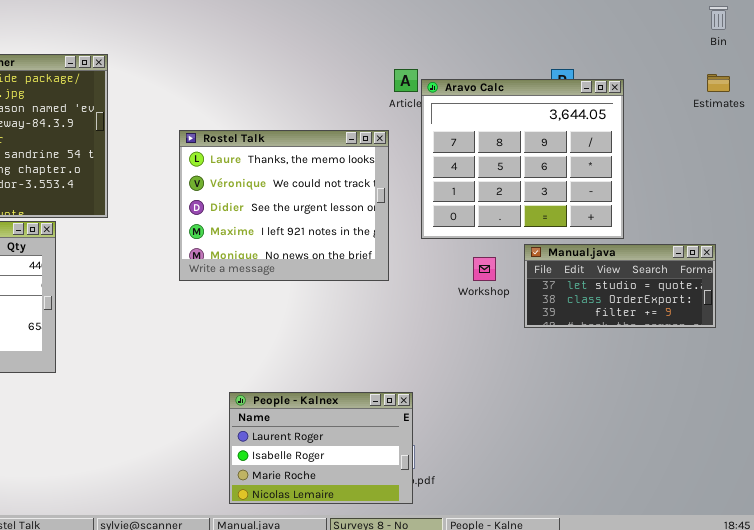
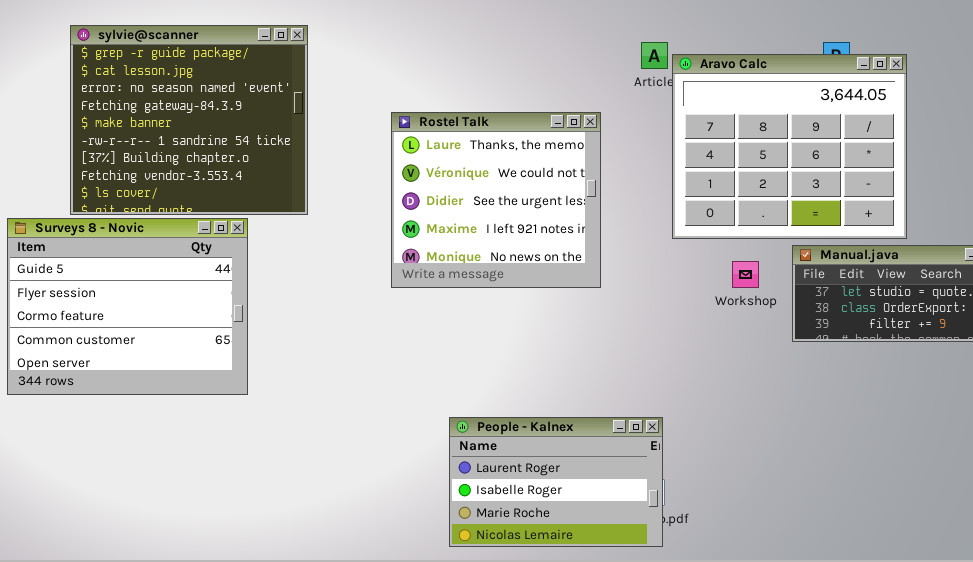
Rostel Talk: [179,130,389,281] -> [391,112,601,288], resized

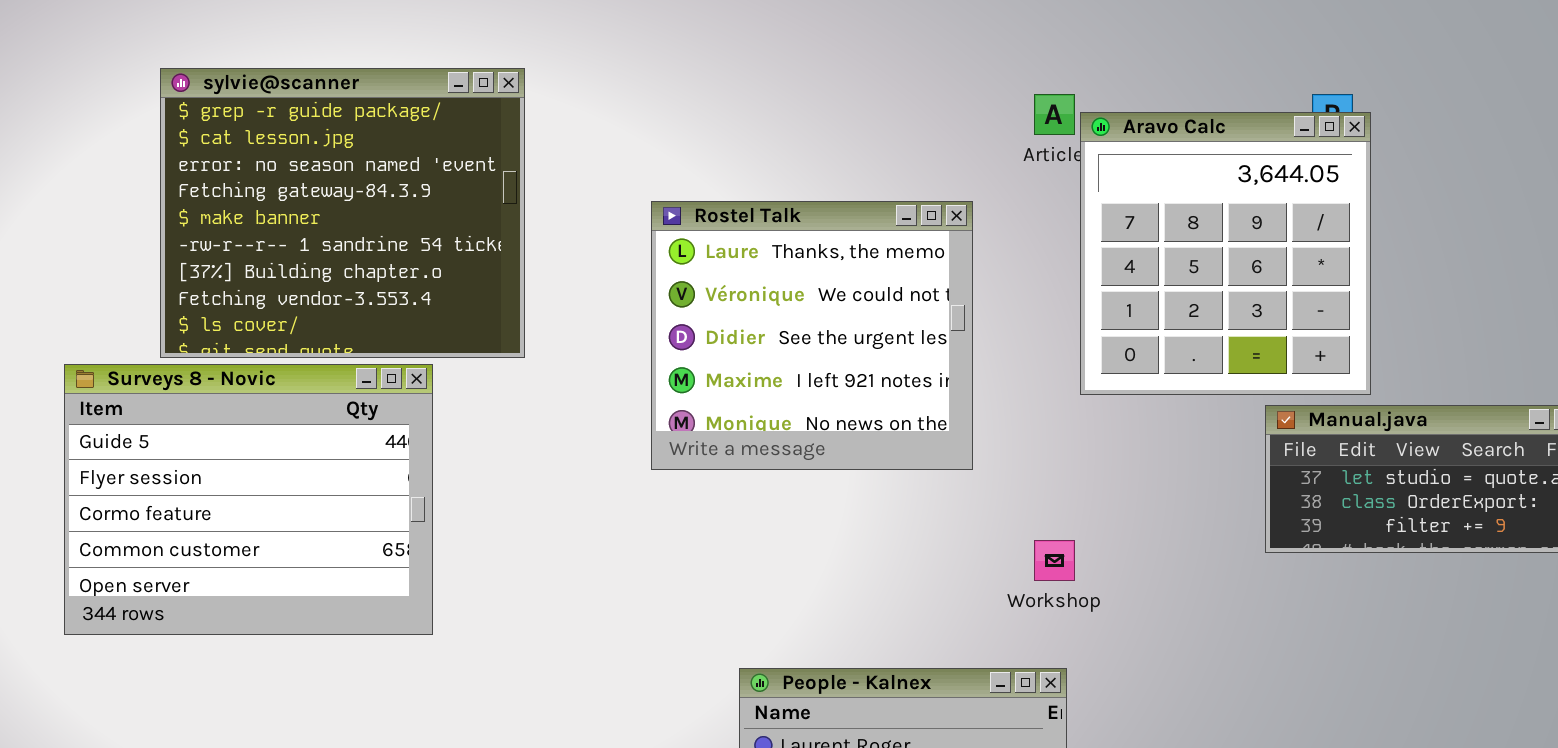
Aravo Calc: [672,54,907,239] -> [1080,112,1371,395], resized
Workshop: [732,261,759,288] -> [1034,540,1075,581], moved

